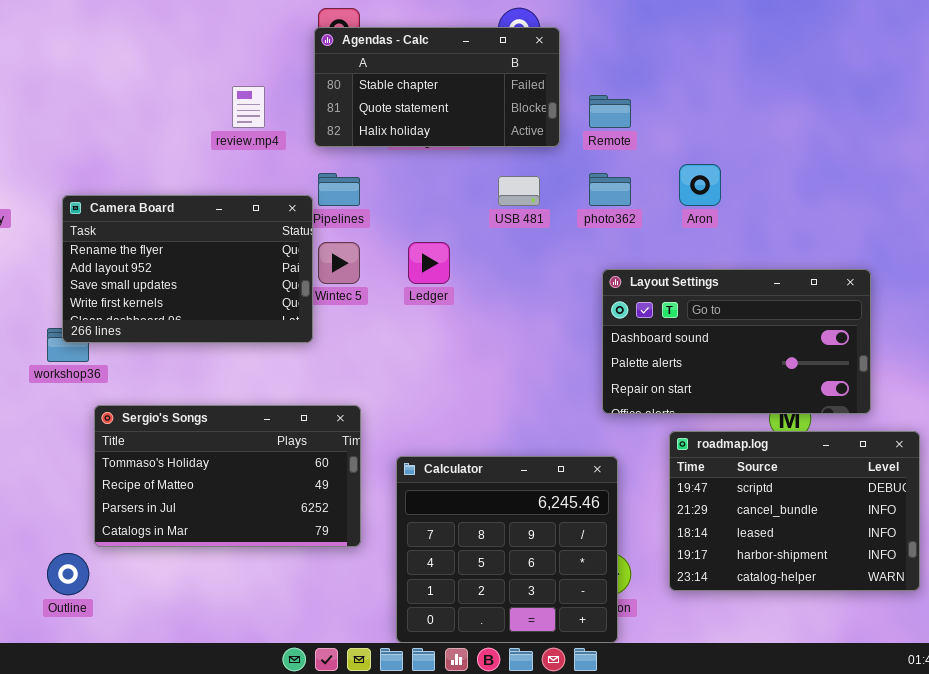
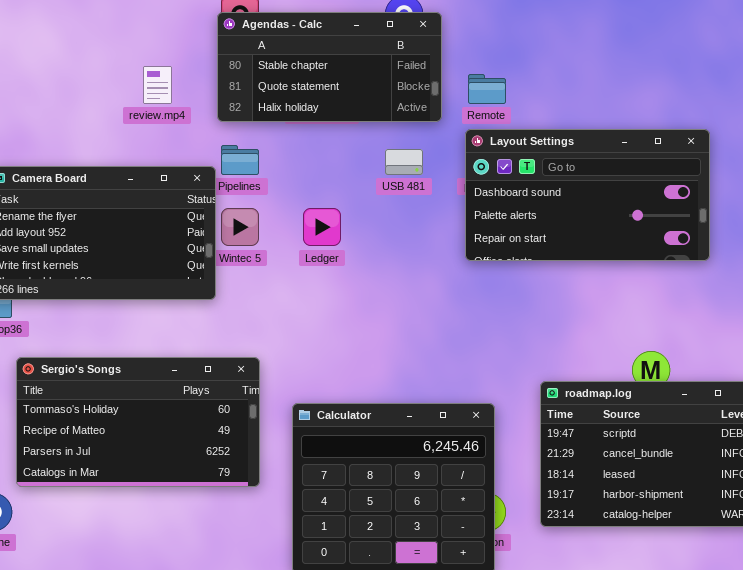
Layout Settings: [602,269,871,414] -> [465,129,710,261], moved

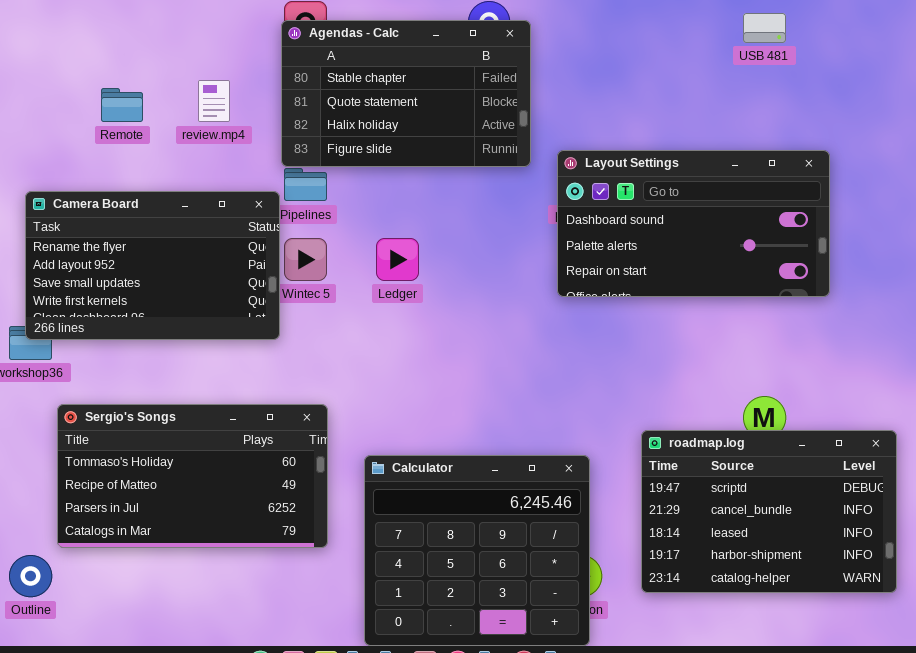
Agendas - Calc: [217,12,442,122] -> [281,20,531,167], resized
Remote: [468,74,506,104] -> [101,88,143,122], moved
USB 481: [385,149,423,175] -> [743,13,786,43], moved

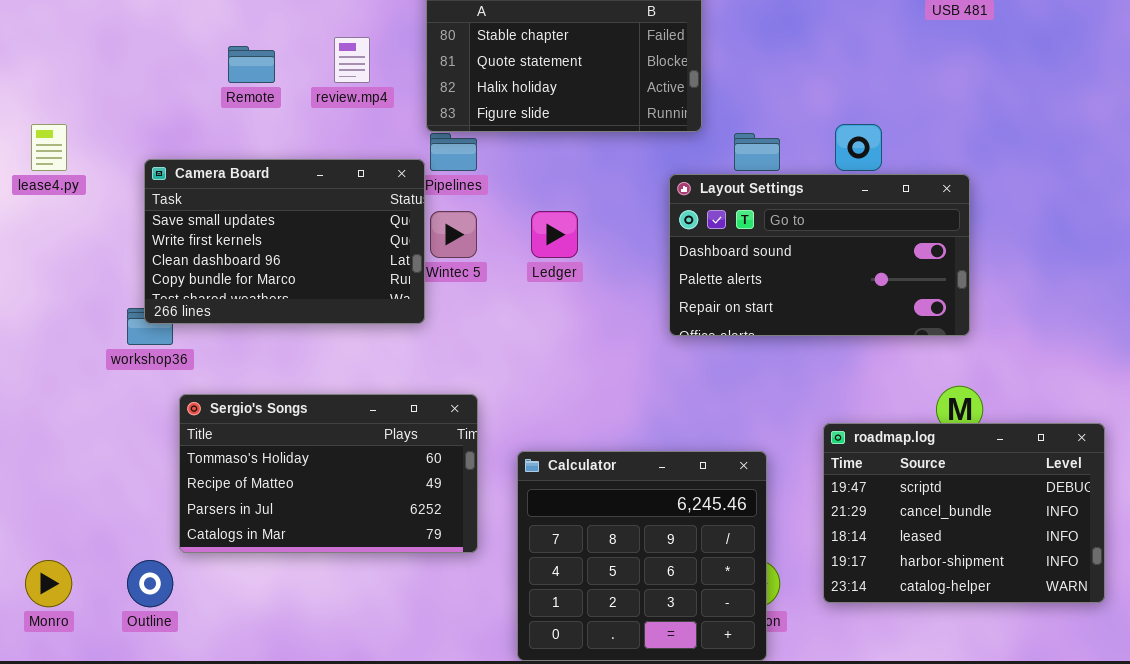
Layout Settings: [557,150,830,297] -> [669,174,970,336], moved
Camera Board: [25,191,280,340] -> [144,159,425,324], scrolled down 2 rows

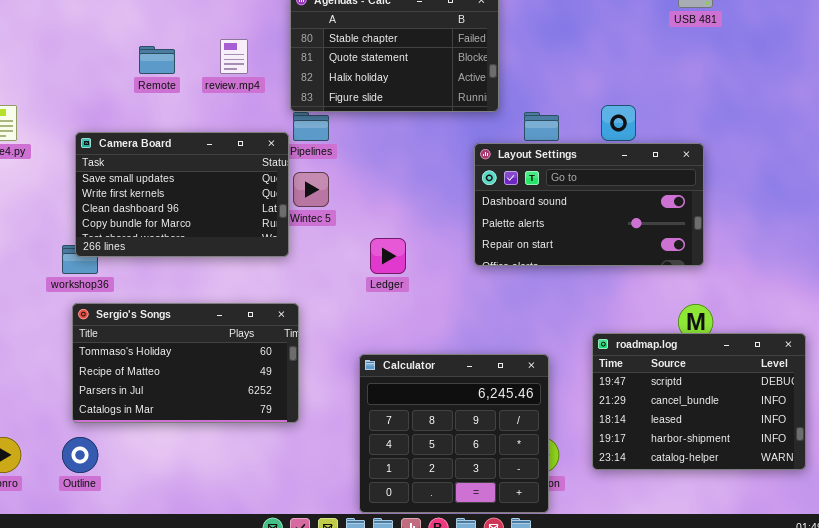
Ledger: [531,211,578,258] -> [370,238,406,274], moved
Sergio's Songs: [179,394,478,553] -> [72,303,299,423], moved

